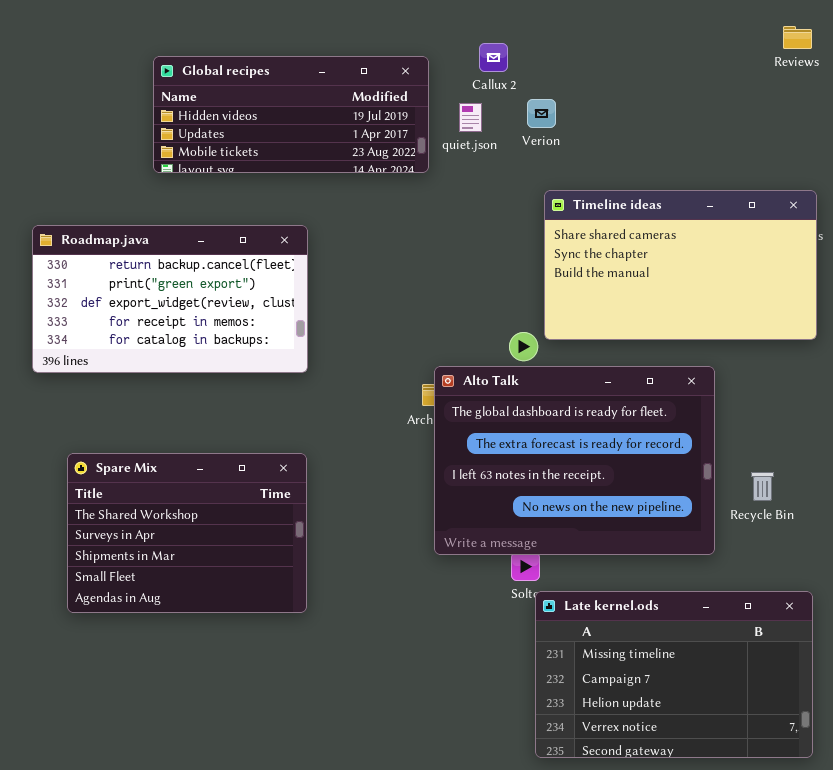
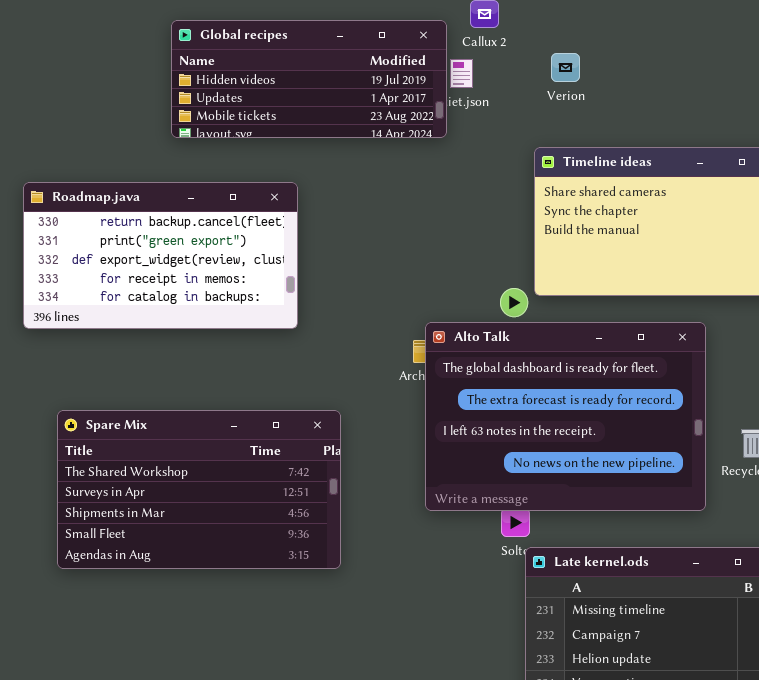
Global recipes: [153,56,429,173] -> [171,20,447,138], moved
Verion: [527,99,556,128] -> [551,53,580,82], moved
Spare Mix: [67,453,307,613] -> [57,410,341,569], resized

